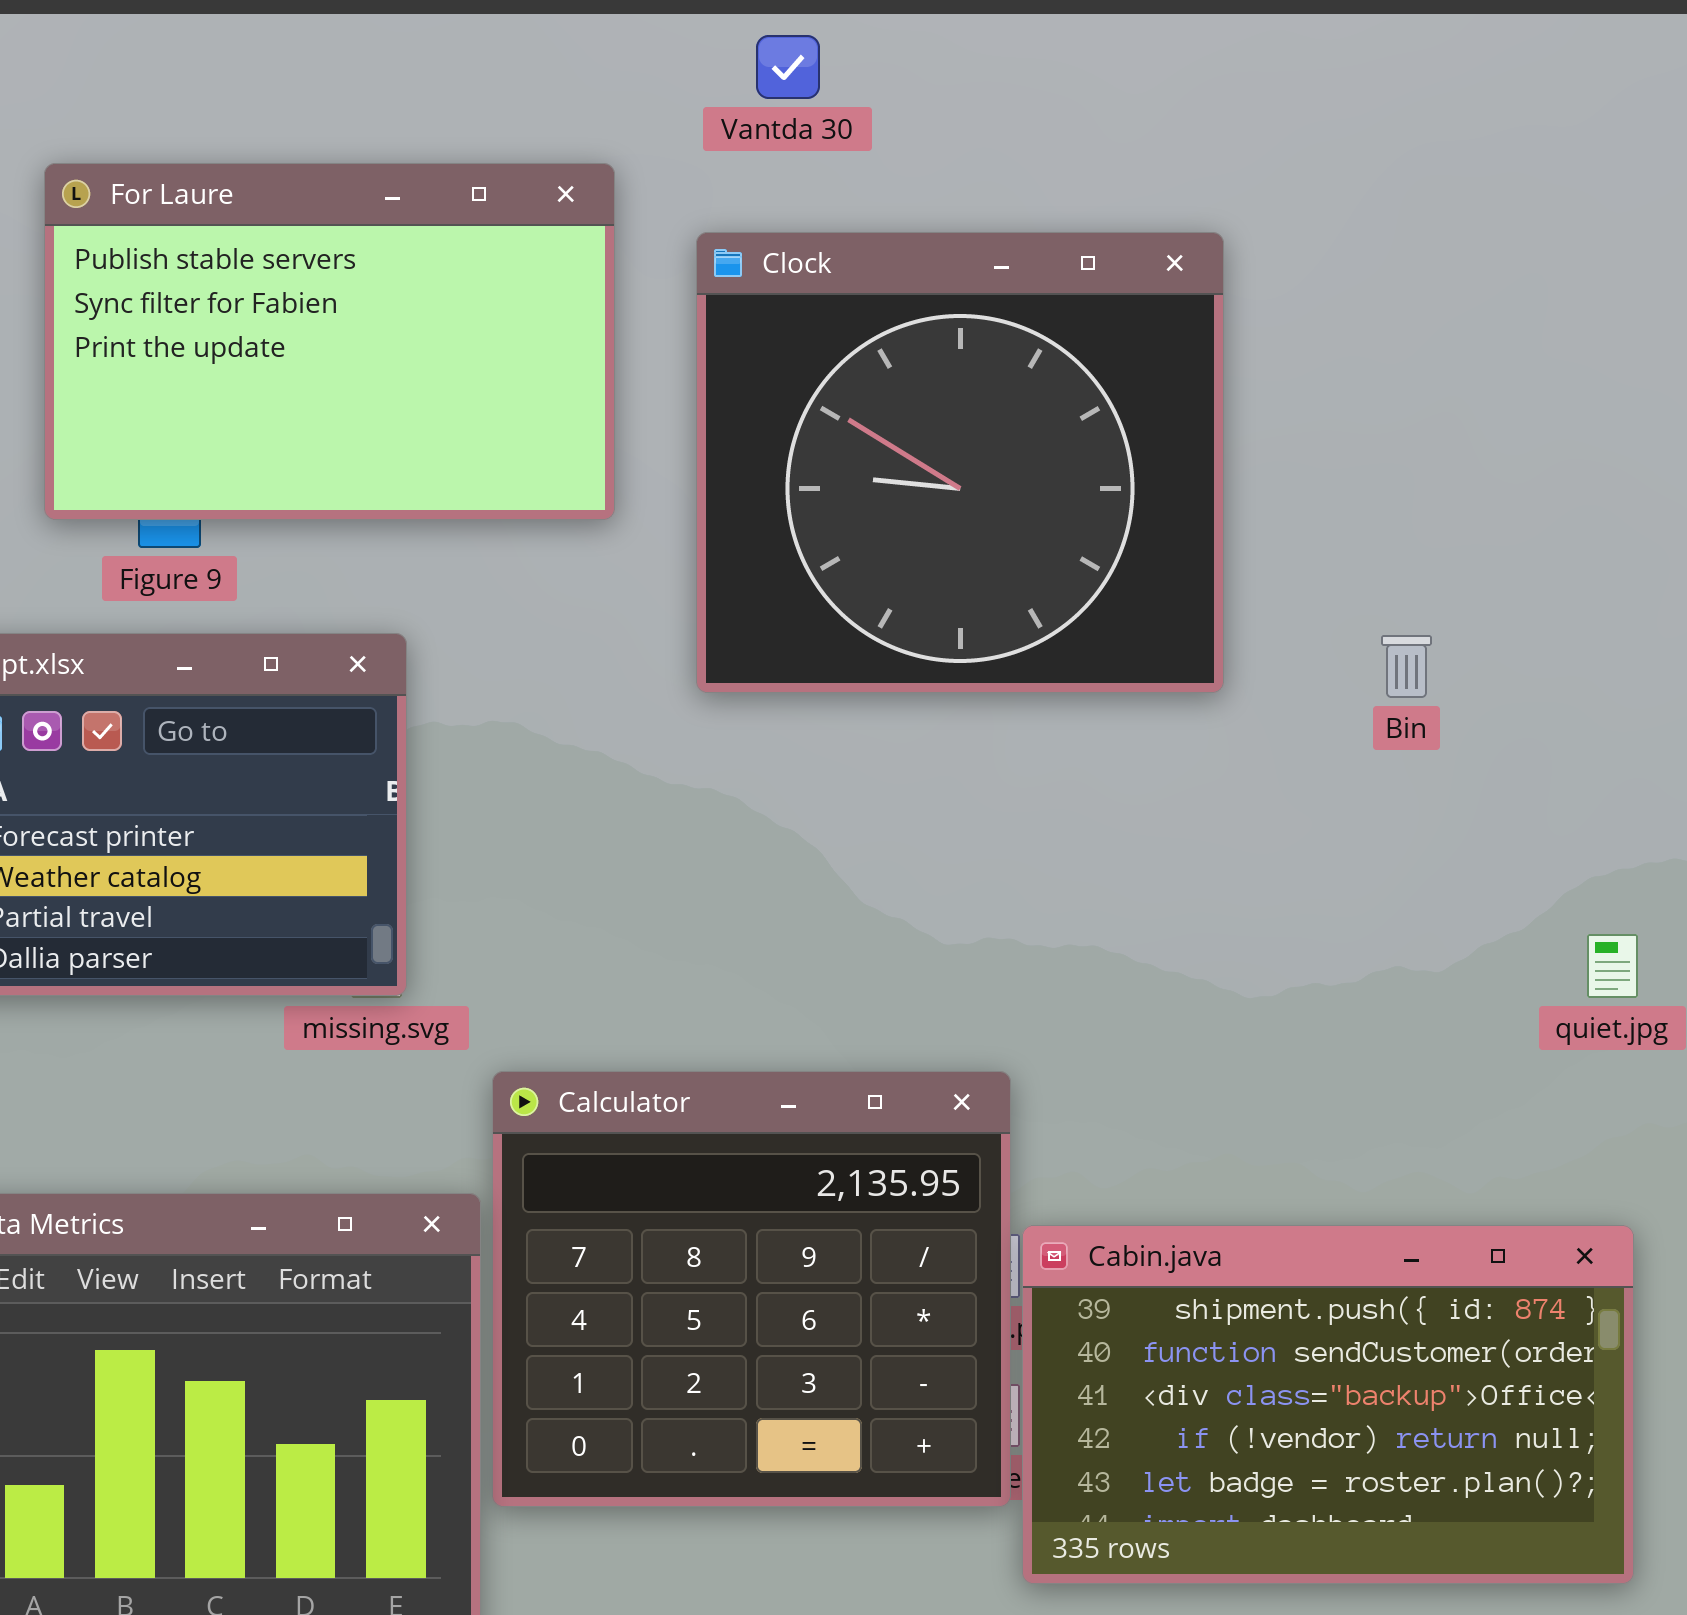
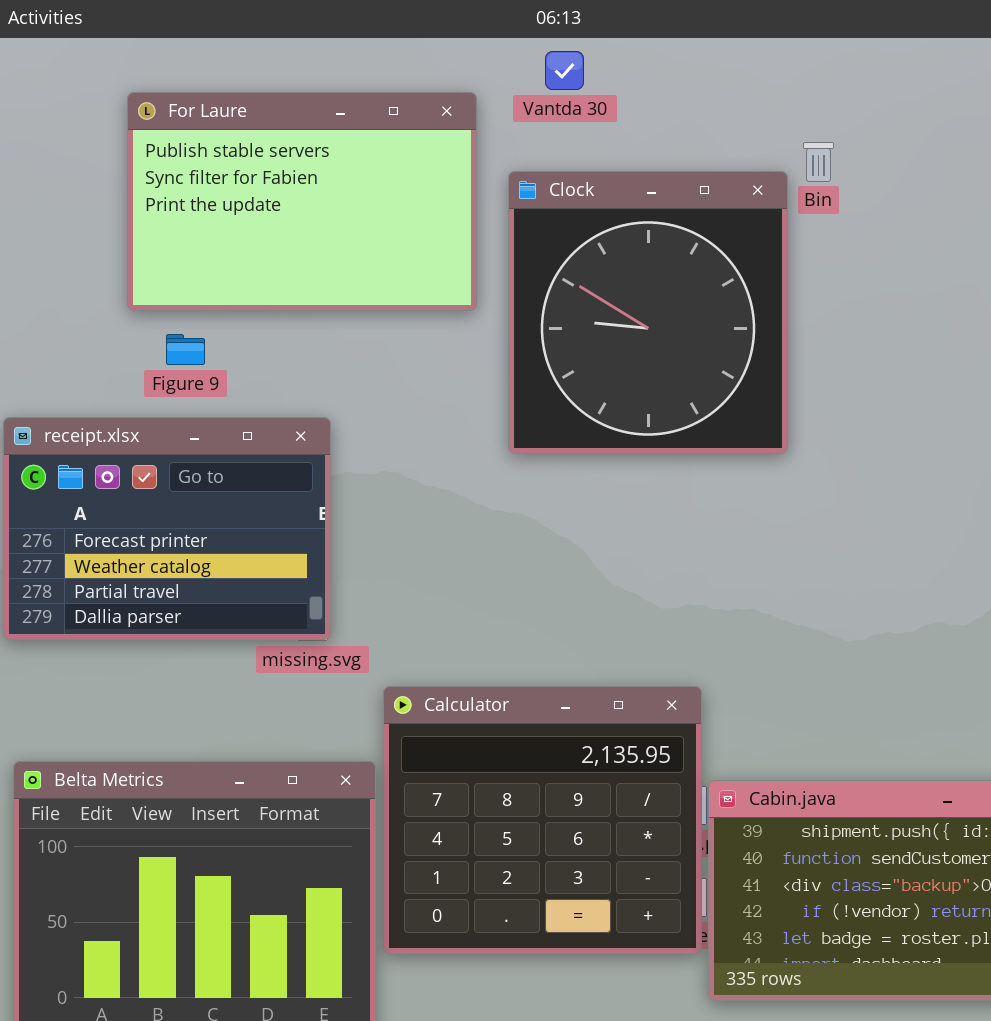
For Laure: [44,163,615,520] -> [127,92,477,311], moved
Clock: [696,232,1224,693] -> [508,171,788,454], resized
Bin: [1381,635,1432,698] -> [803,142,834,182], moved

